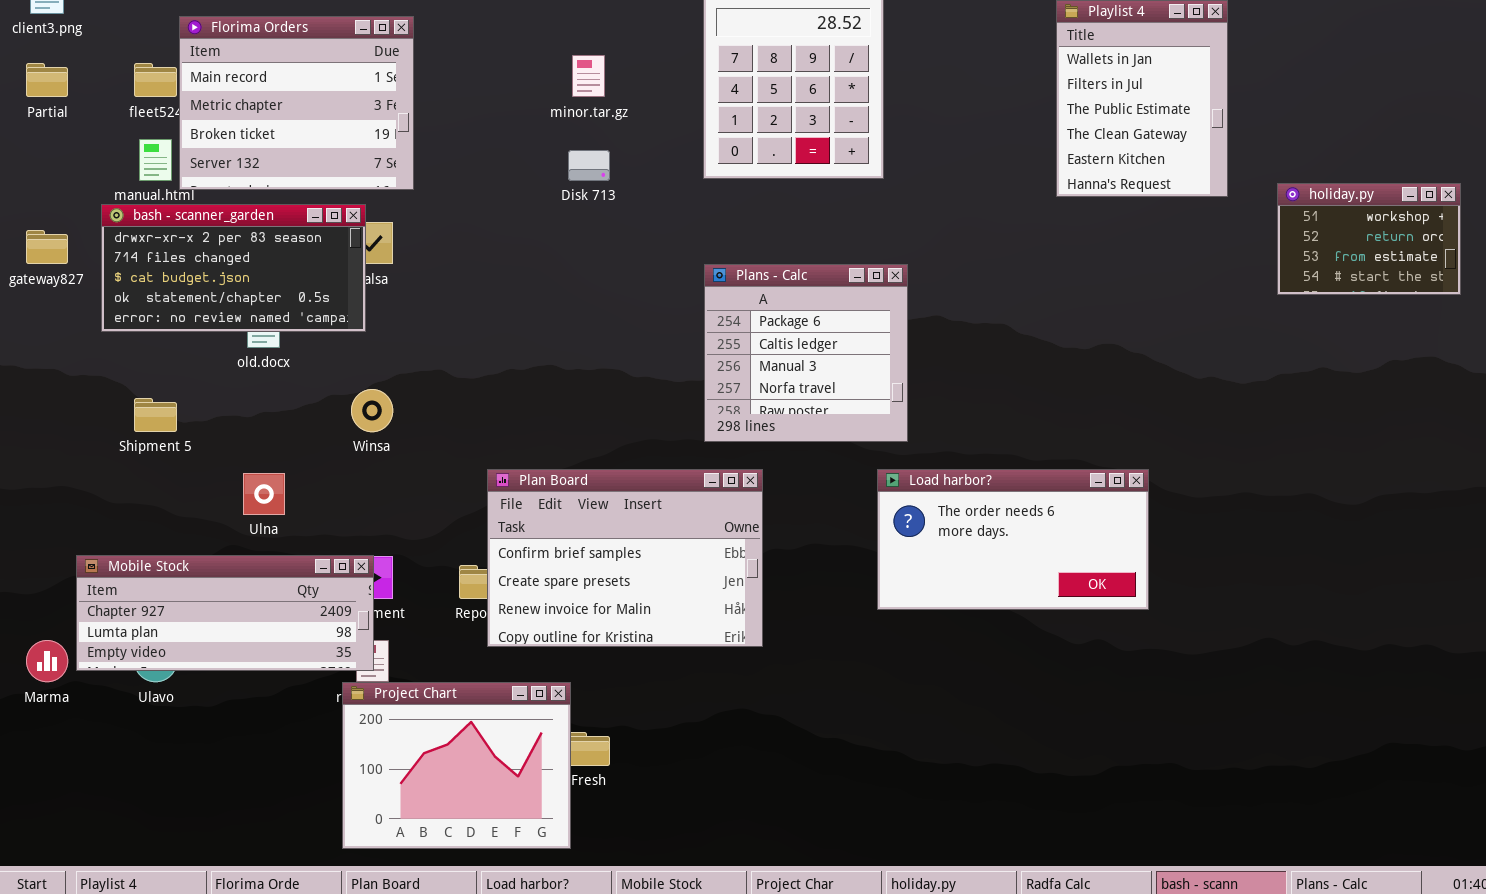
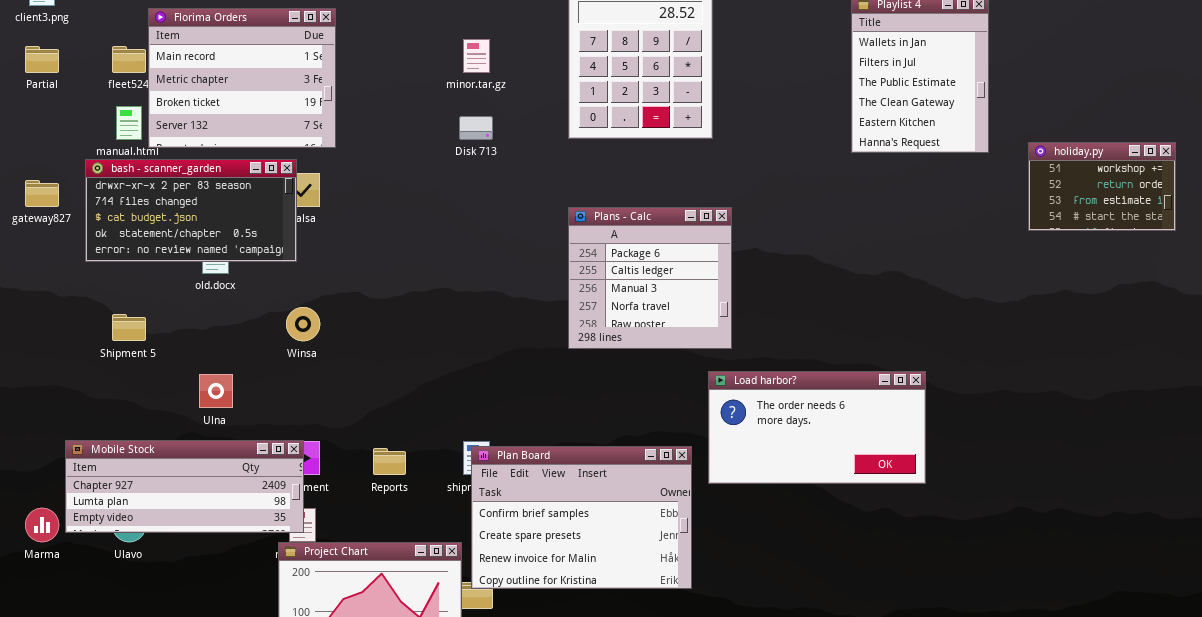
Plan Board: [487,469,763,647] -> [471,446,692,589], moved

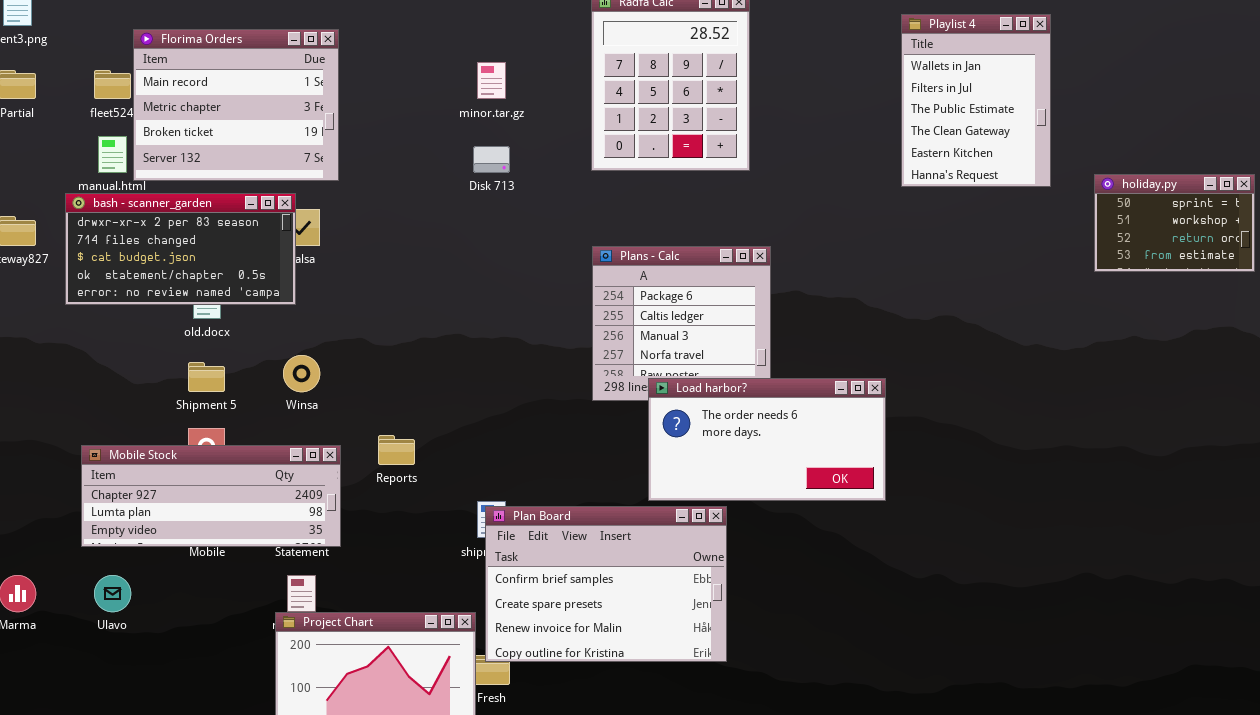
holiday.py: [1028,142,1176,231] -> [1094,174,1255,272], scrolled up 1 row
Shipment 5: [112,314,146,341] -> [188,362,225,392], moved
Load harbor?: [708,371,926,484] -> [648,378,886,501], moved
Mobile Stock: [65,440,304,533] -> [81,445,341,547], moved
Reports: [373,448,406,475] -> [378,435,415,465], moved

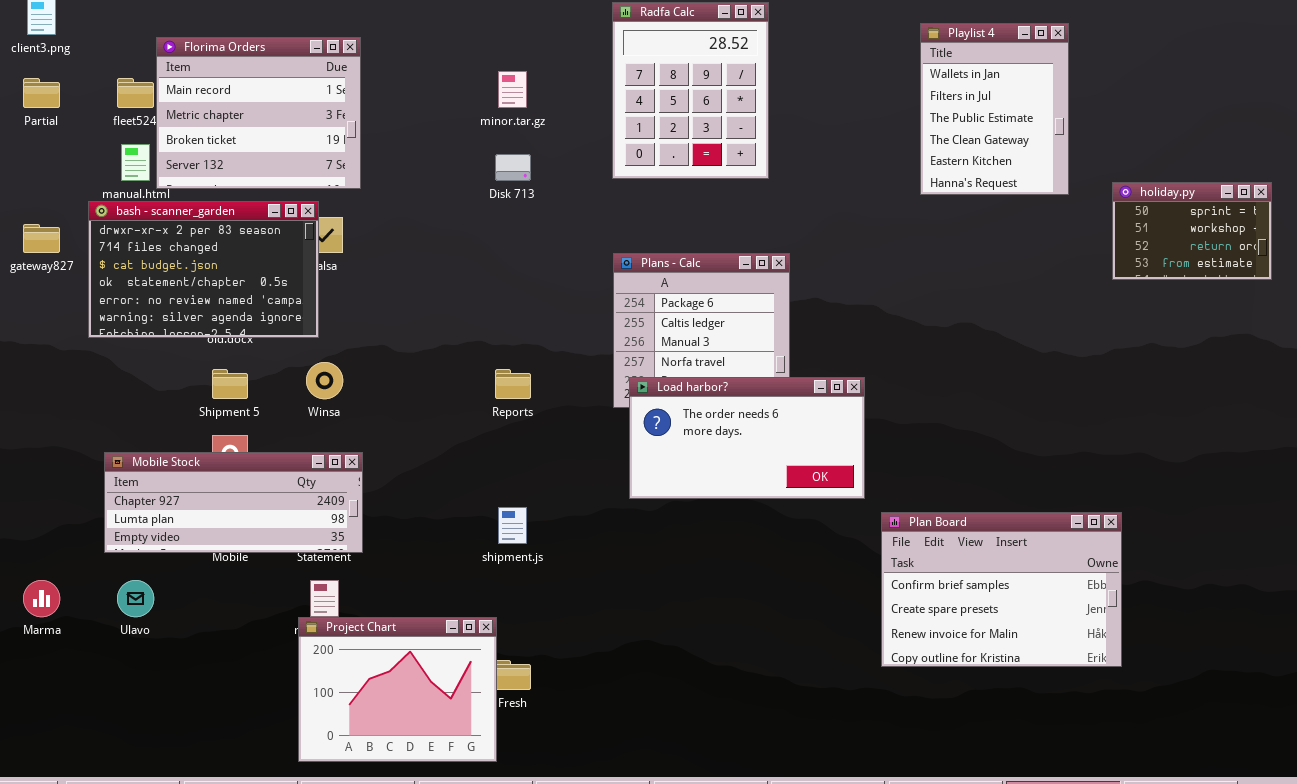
bash - scanner_garden: [65,193,296,305] -> [88,201,319,338], resized
Load harbor?: [648,378,886,501] -> [629,377,865,499], moved
Reports: [378,435,415,465] -> [495,369,531,399], moved
Plan Board: [485,506,727,662] -> [881,512,1122,667], moved

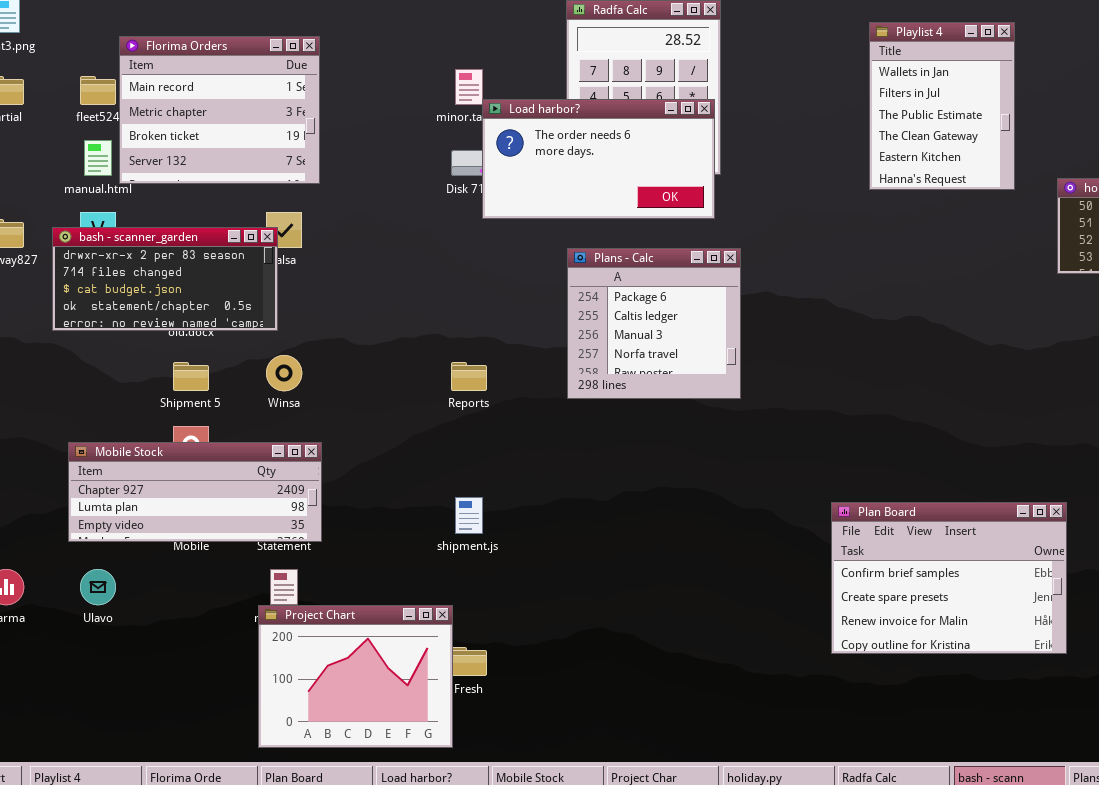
bash - scanner_garden: [88,201,319,338] -> [52,227,278,331], resized
Load harbor?: [629,377,865,499] -> [482,99,715,219], moved

